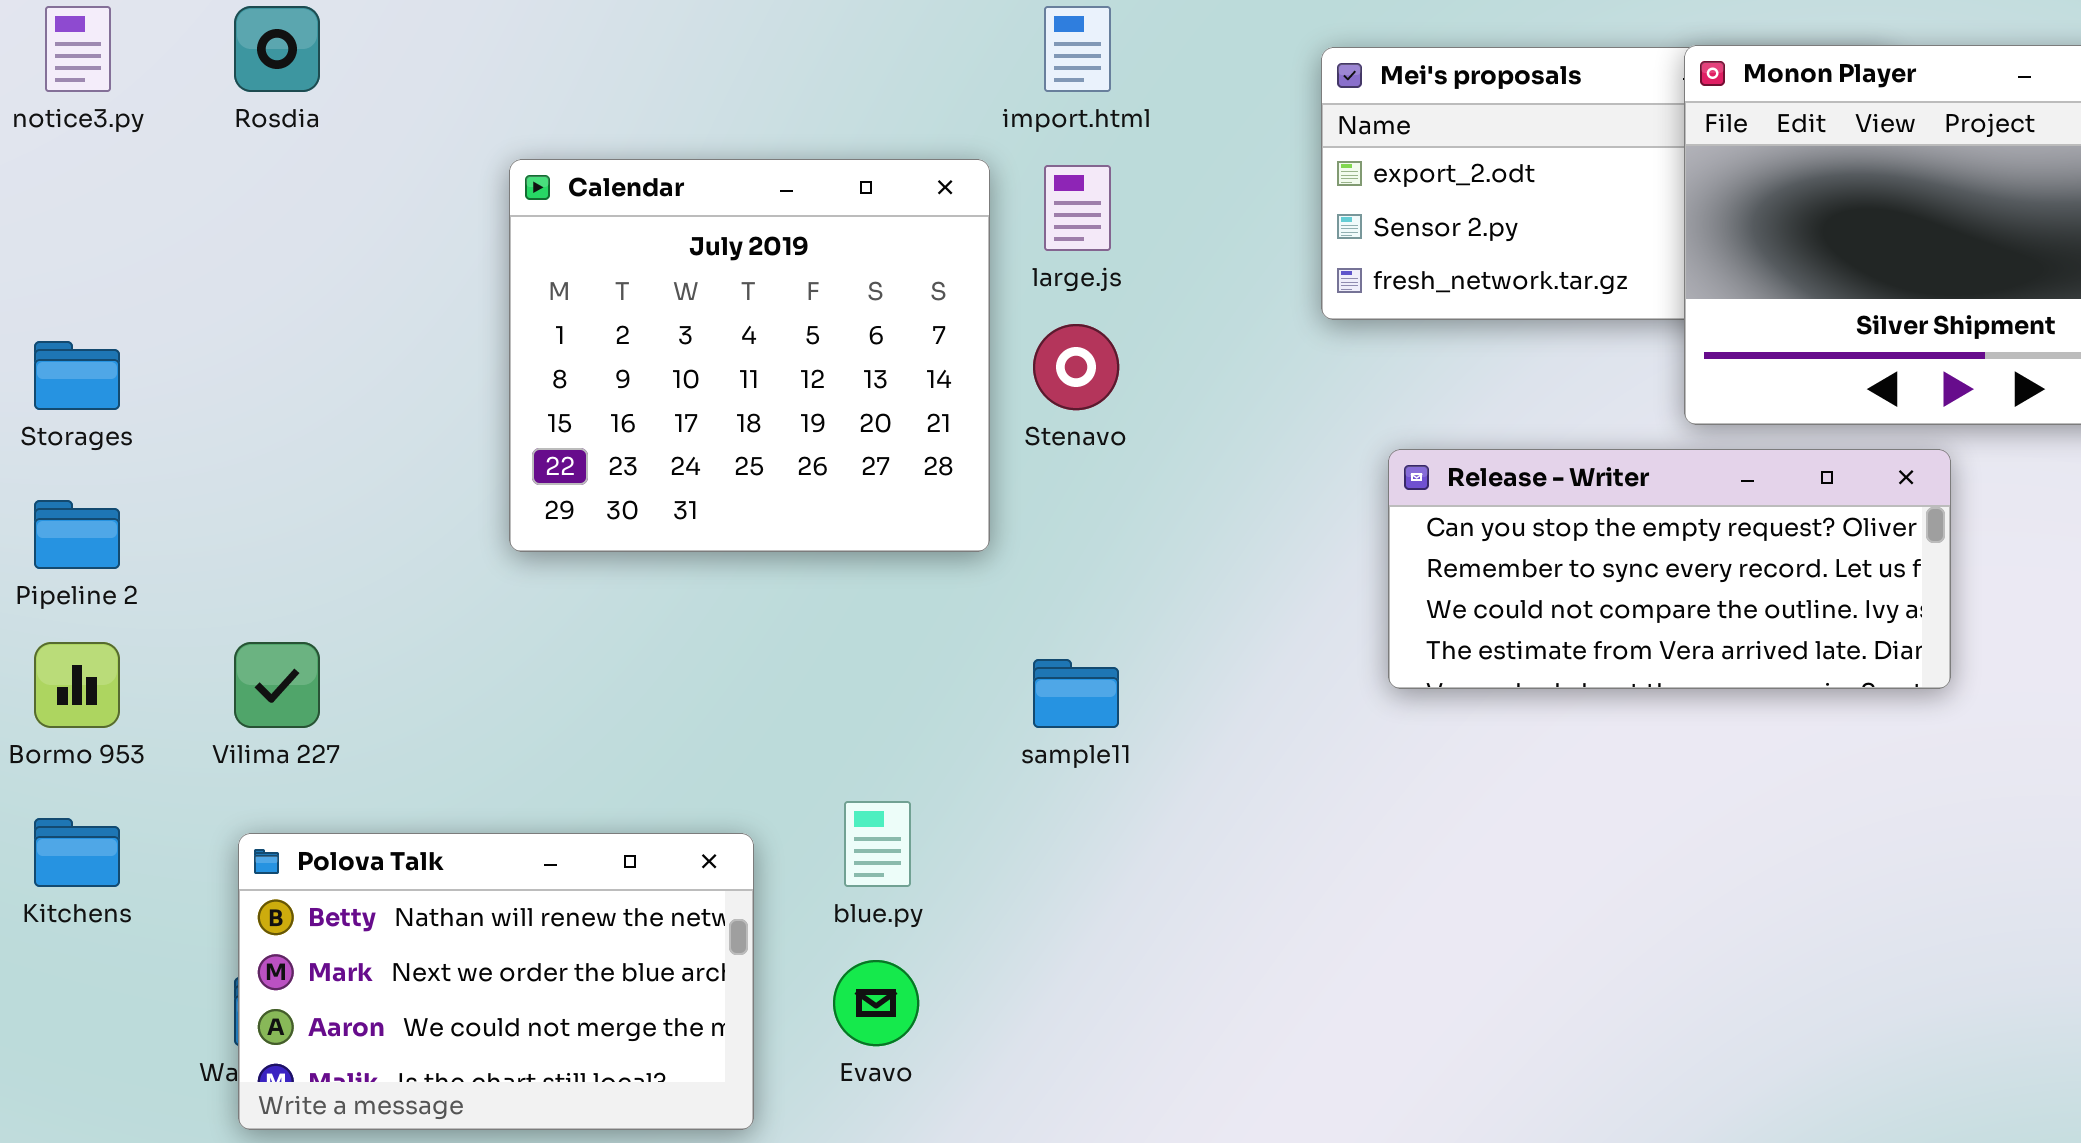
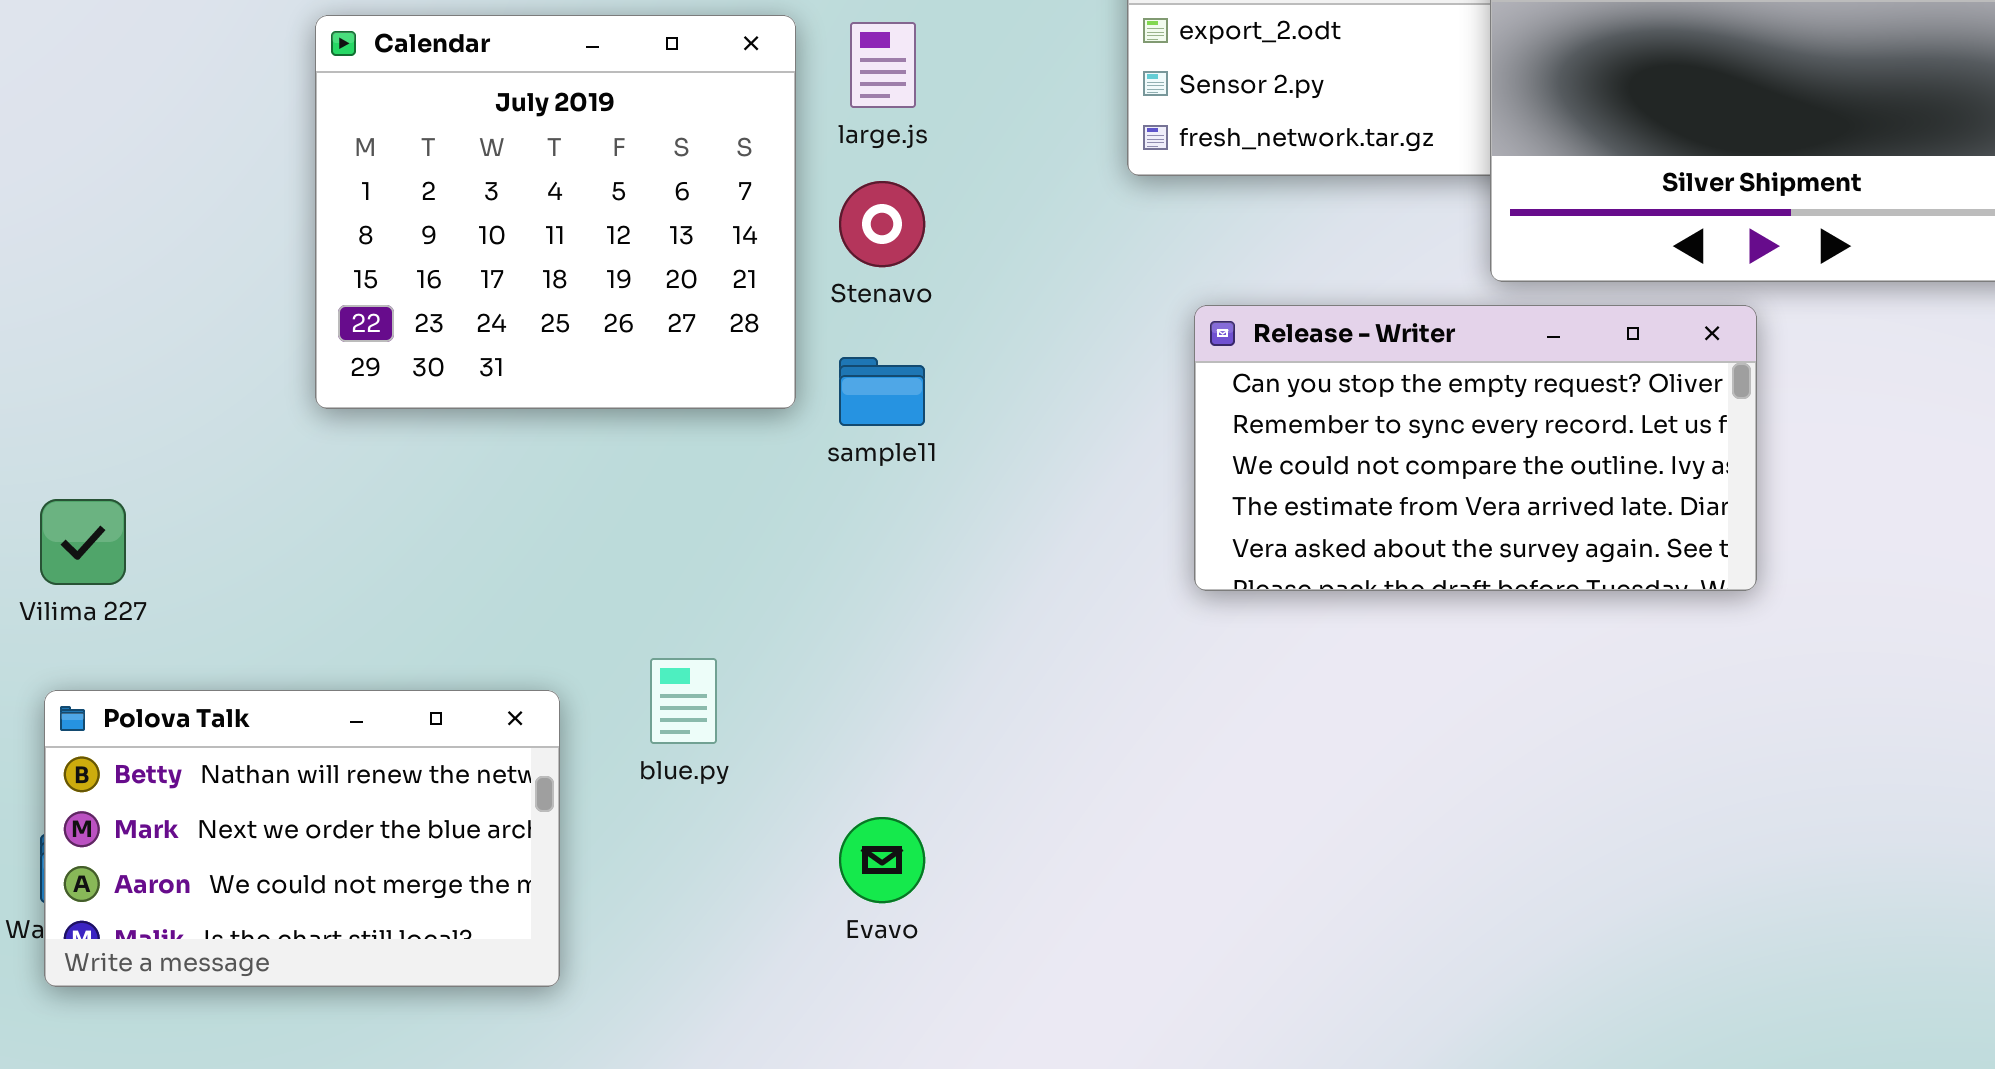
Release - Writer: [1388,449,1951,689] -> [1194,305,1757,591], resized
sample11: [1033,659,1119,728] -> [839,357,925,426], moved
Evavo: [833,960,919,1046] -> [839,817,925,903], moved

